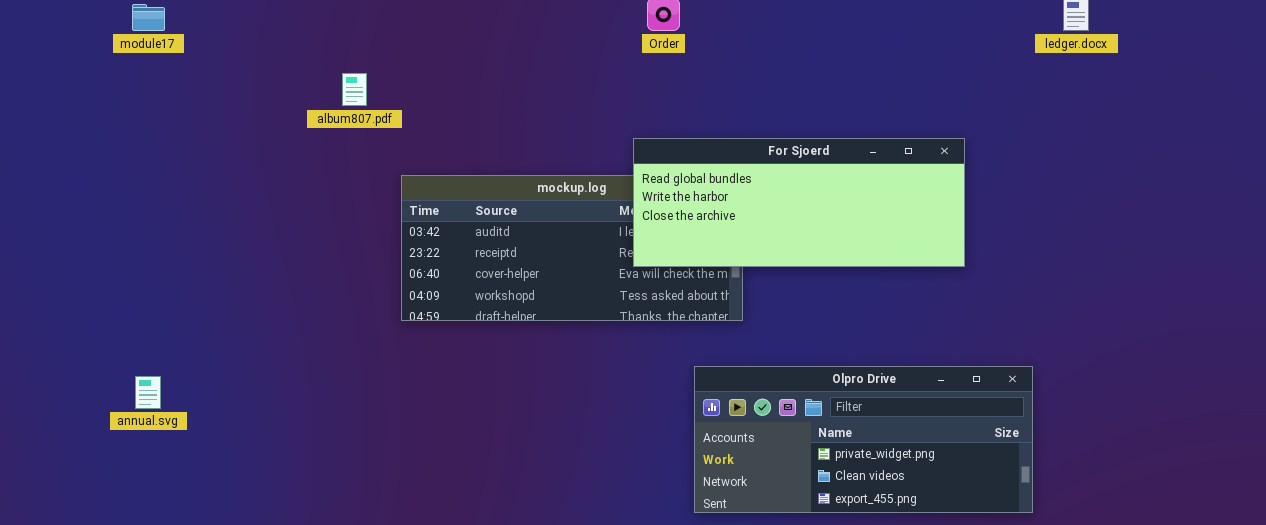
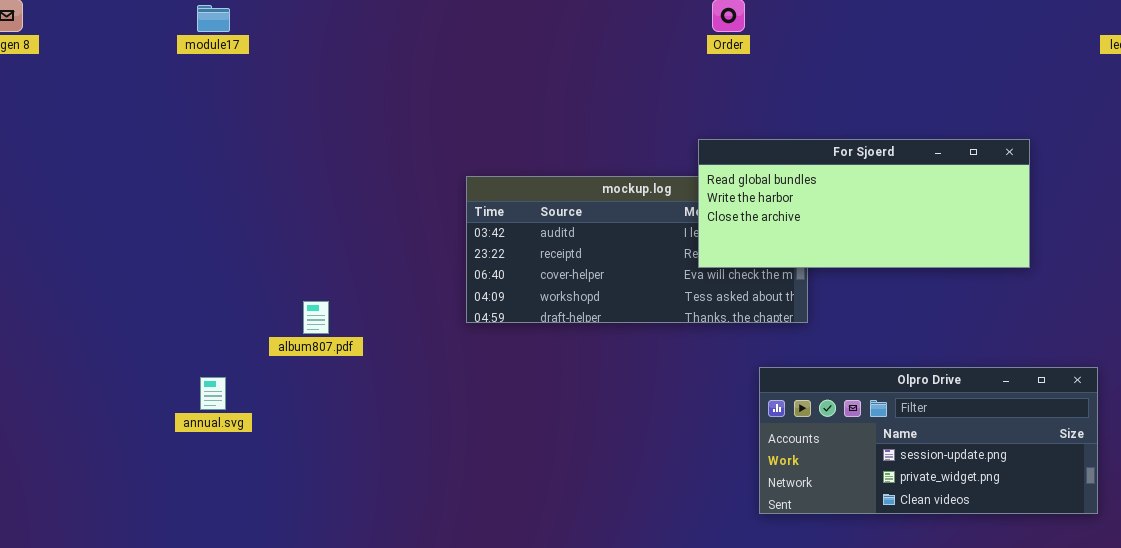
album807.pdf: [342,73,367,106] -> [303,301,329,334], moved
Olpro Drive: [694,366,1033,513] -> [759,367,1098,514], scrolled up 1 row

